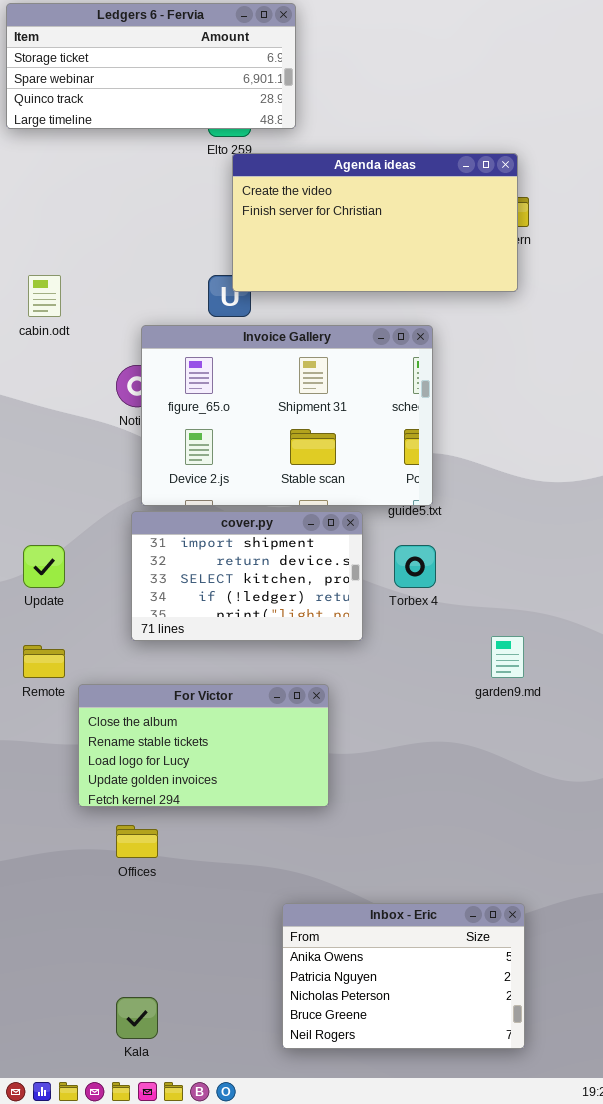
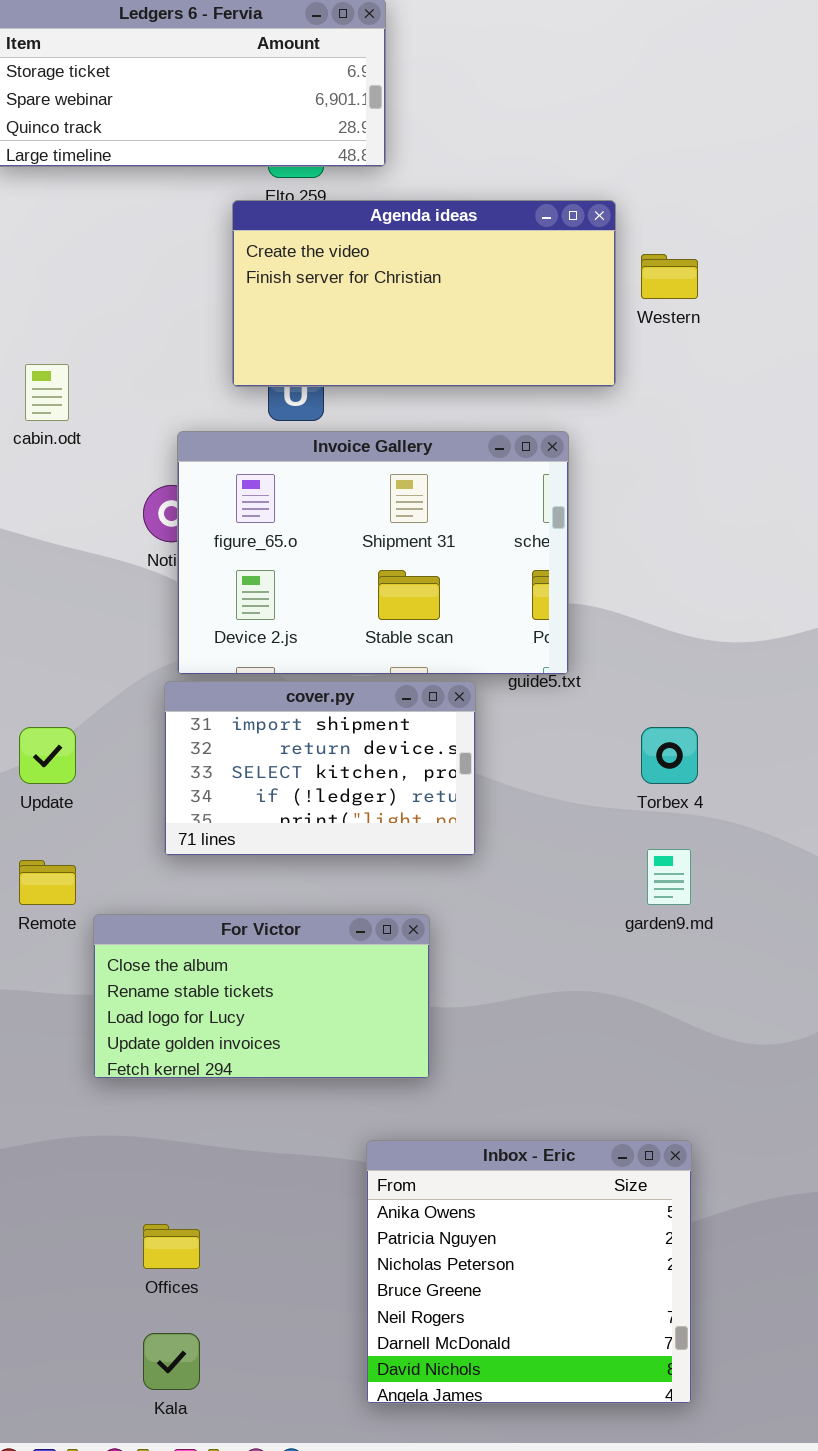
Agenda ideas: [232,153,518,292] -> [232,200,616,387], moved
Torbex 4: [394,545,436,588] -> [641,727,698,784], moved
Offices: [116,825,158,858] -> [143,1224,200,1269], moved
Inbox - Eric: [282,903,525,1049] -> [366,1140,692,1404], resized

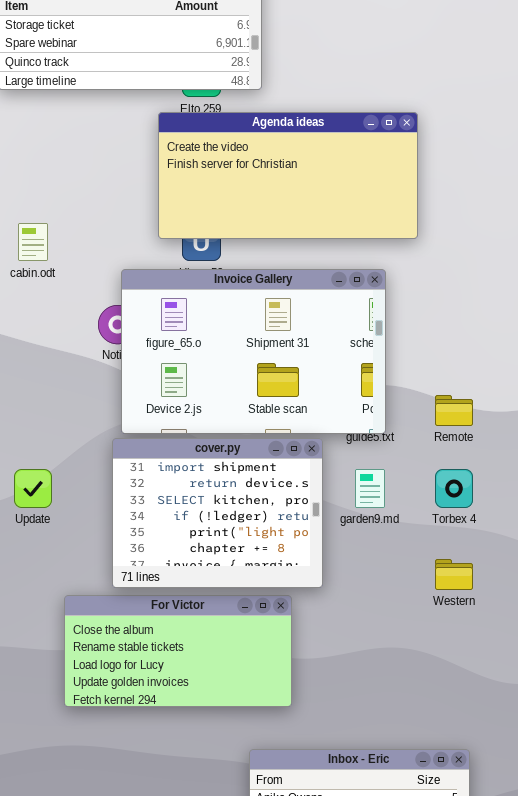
Western: [641,254,698,299] -> [435,559,473,590], moved
cover.py: [164,681,476,856] -> [112,438,323,588], resized
garden9.md: [647,849,691,905] -> [355,469,385,508], moved
Remote: [19,860,76,905] -> [435,395,473,426], moved

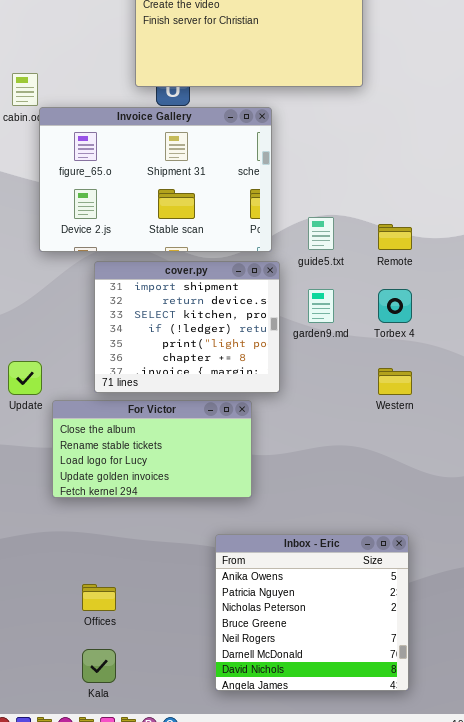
Invoice Gallery: [121,269,386,434] -> [39,107,272,252], moved
Update: [14,469,52,508] -> [8,361,42,395], moved

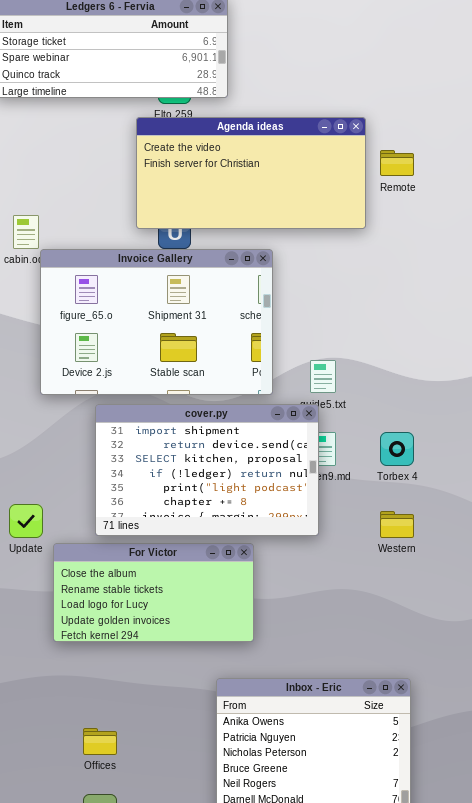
Remote: [378,224,412,250] -> [380,150,414,176], moved
cover.py: [94,261,280,393] -> [95,404,319,536], resized

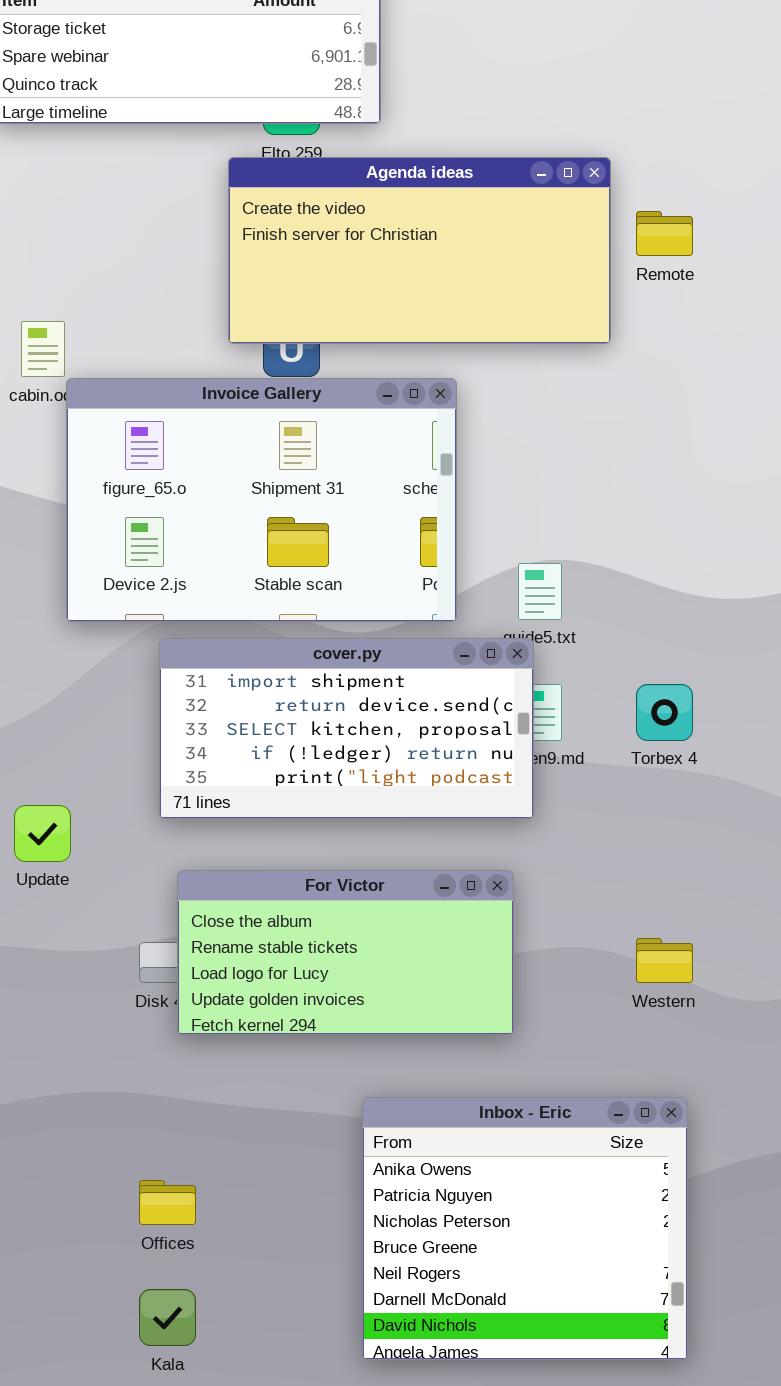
cover.py: [95,404,319,536] -> [159,638,534,819], resized
Western: [380,511,414,538] -> [636,938,693,983], moved
For Victor: [53,543,254,642] -> [177,870,514,1035], moved

